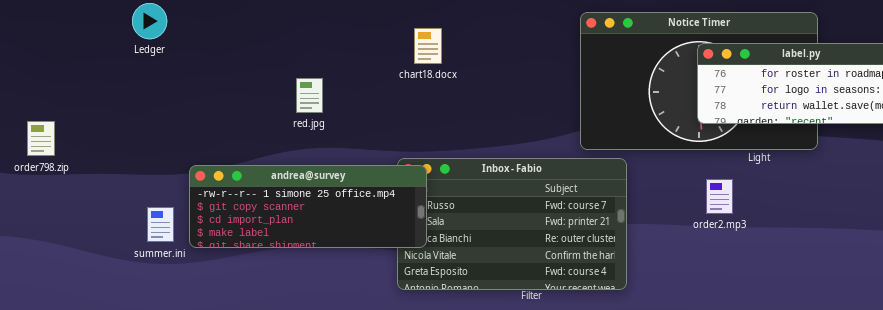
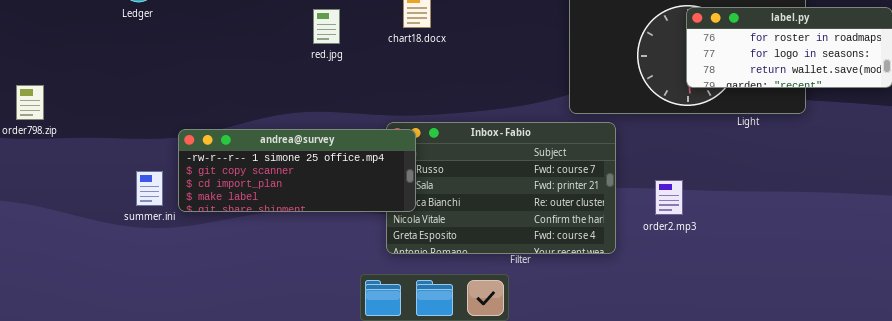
red.jpg: [296,78,323,113] -> [313,9,340,44], moved
order2.mp3: [706,179,733,214] -> [655,180,683,215], moved

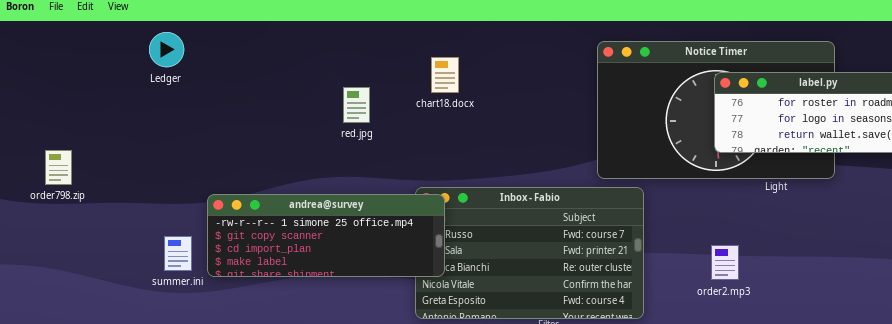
red.jpg: [313,9,340,44] -> [343,87,370,123], moved
order2.mp3: [655,180,683,215] -> [711,245,739,280], moved

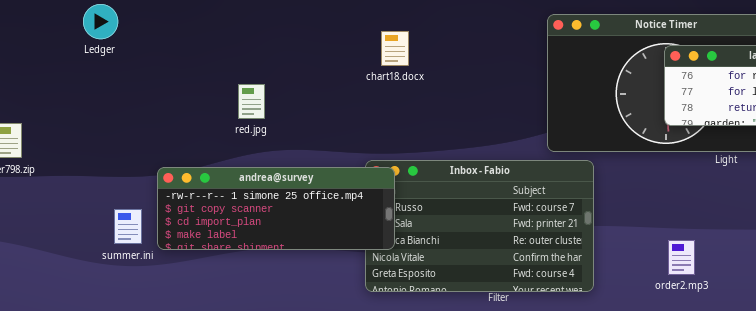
Ledger: [149,32,184,67] -> [83,4,118,39], moved
red.jpg: [343,87,370,123] -> [238,84,265,119], moved
order2.mp3: [711,245,739,280] -> [668,240,695,275], moved

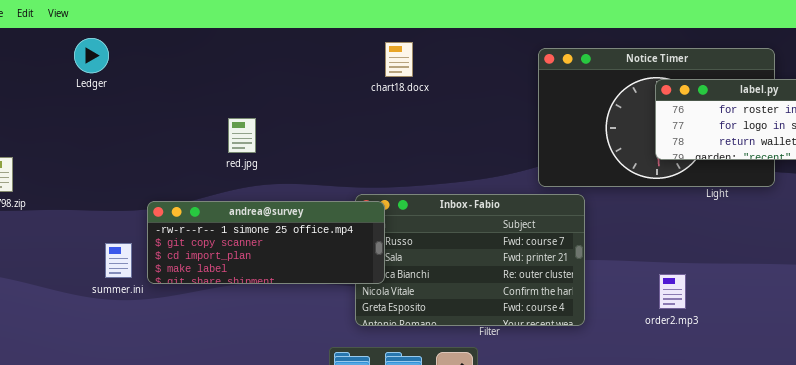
chart18.docx: [381,31,409,66] -> [385,42,413,77], moved

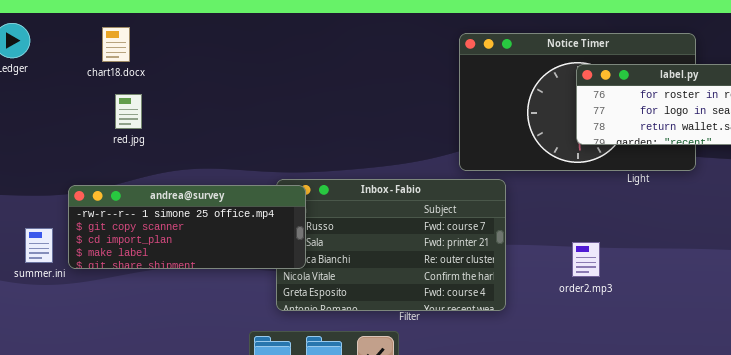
chart18.docx: [385,42,413,77] -> [102,27,130,62], moved
red.jpg: [228,118,256,153] -> [115,94,142,129], moved
order2.mp3: [659,274,686,309] -> [572,242,600,277], moved

